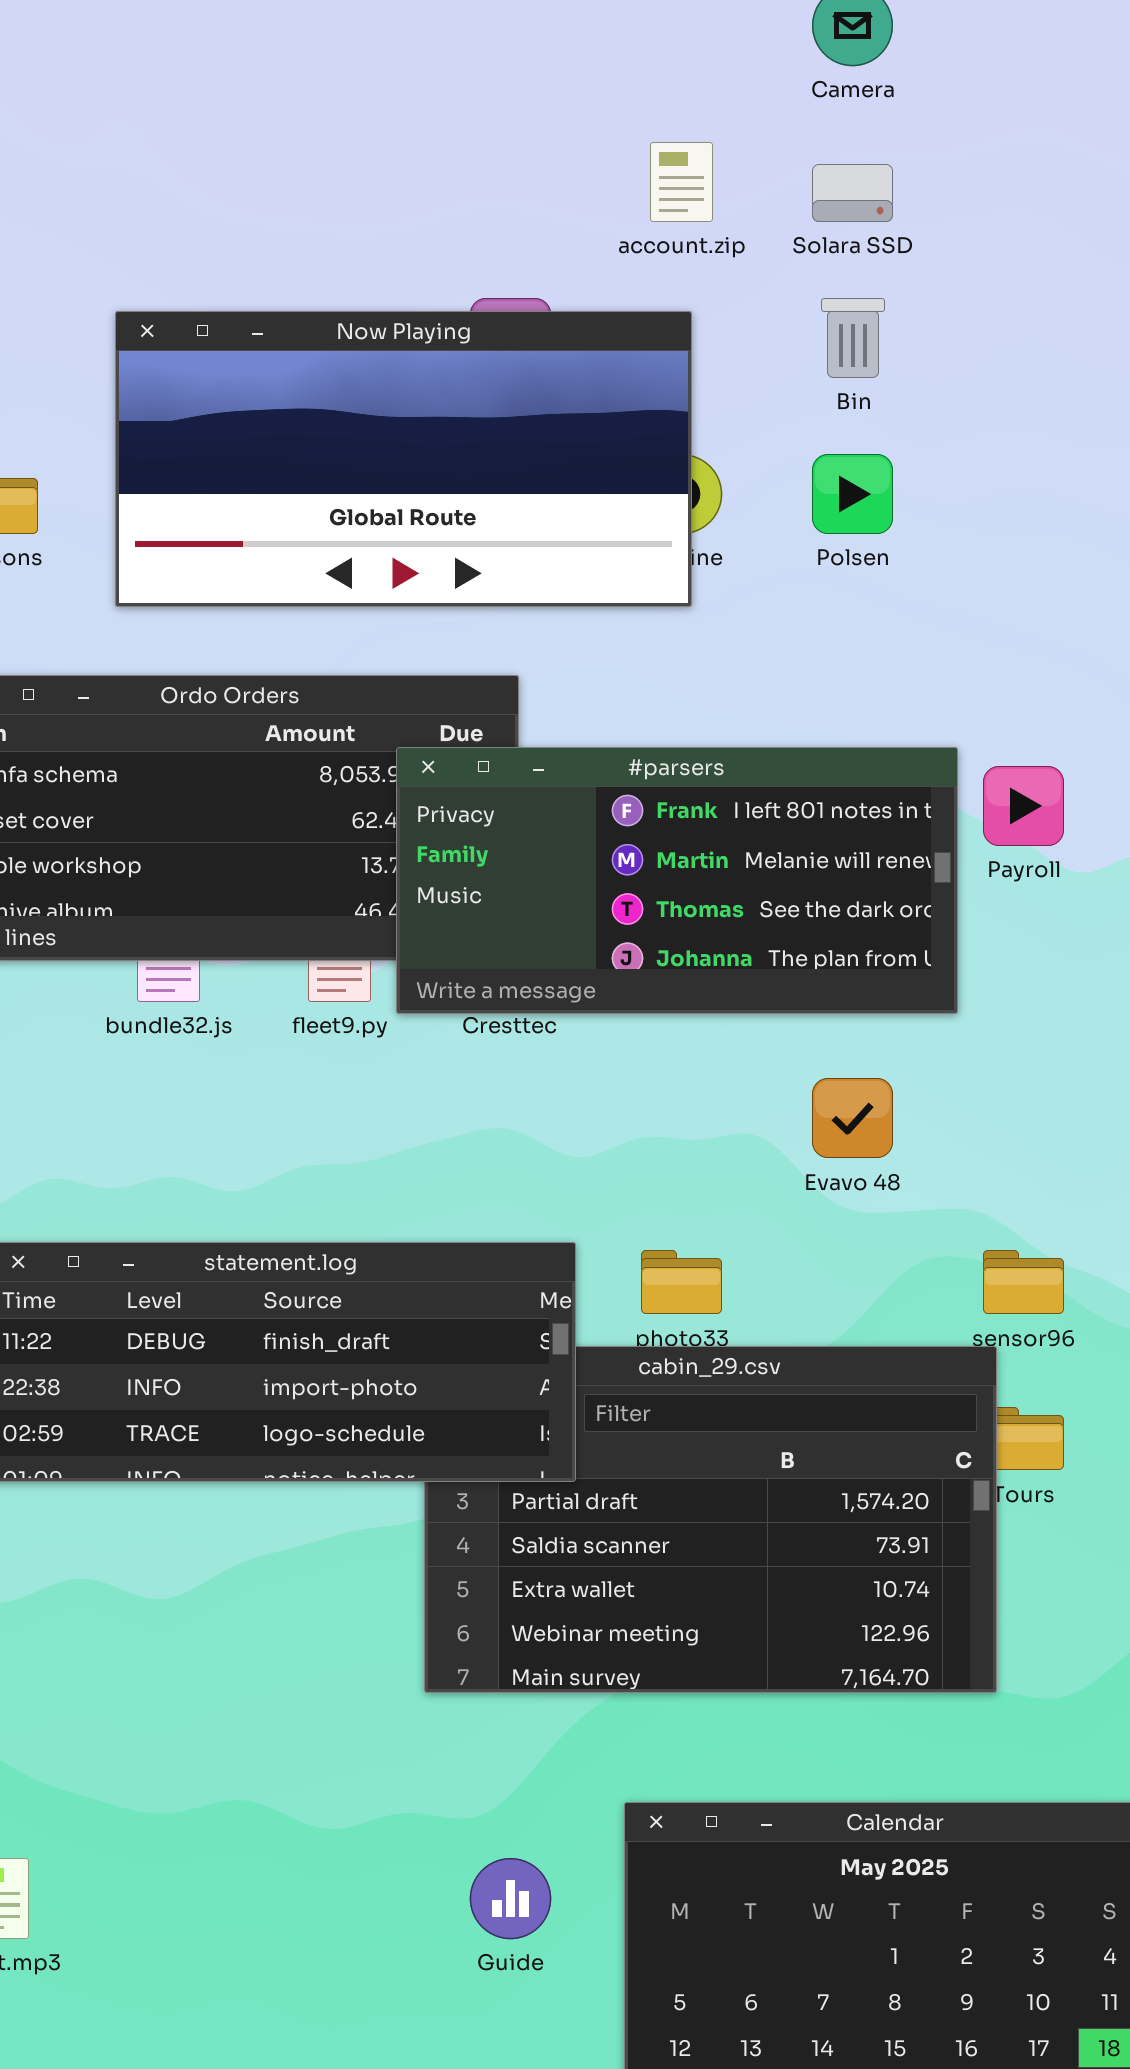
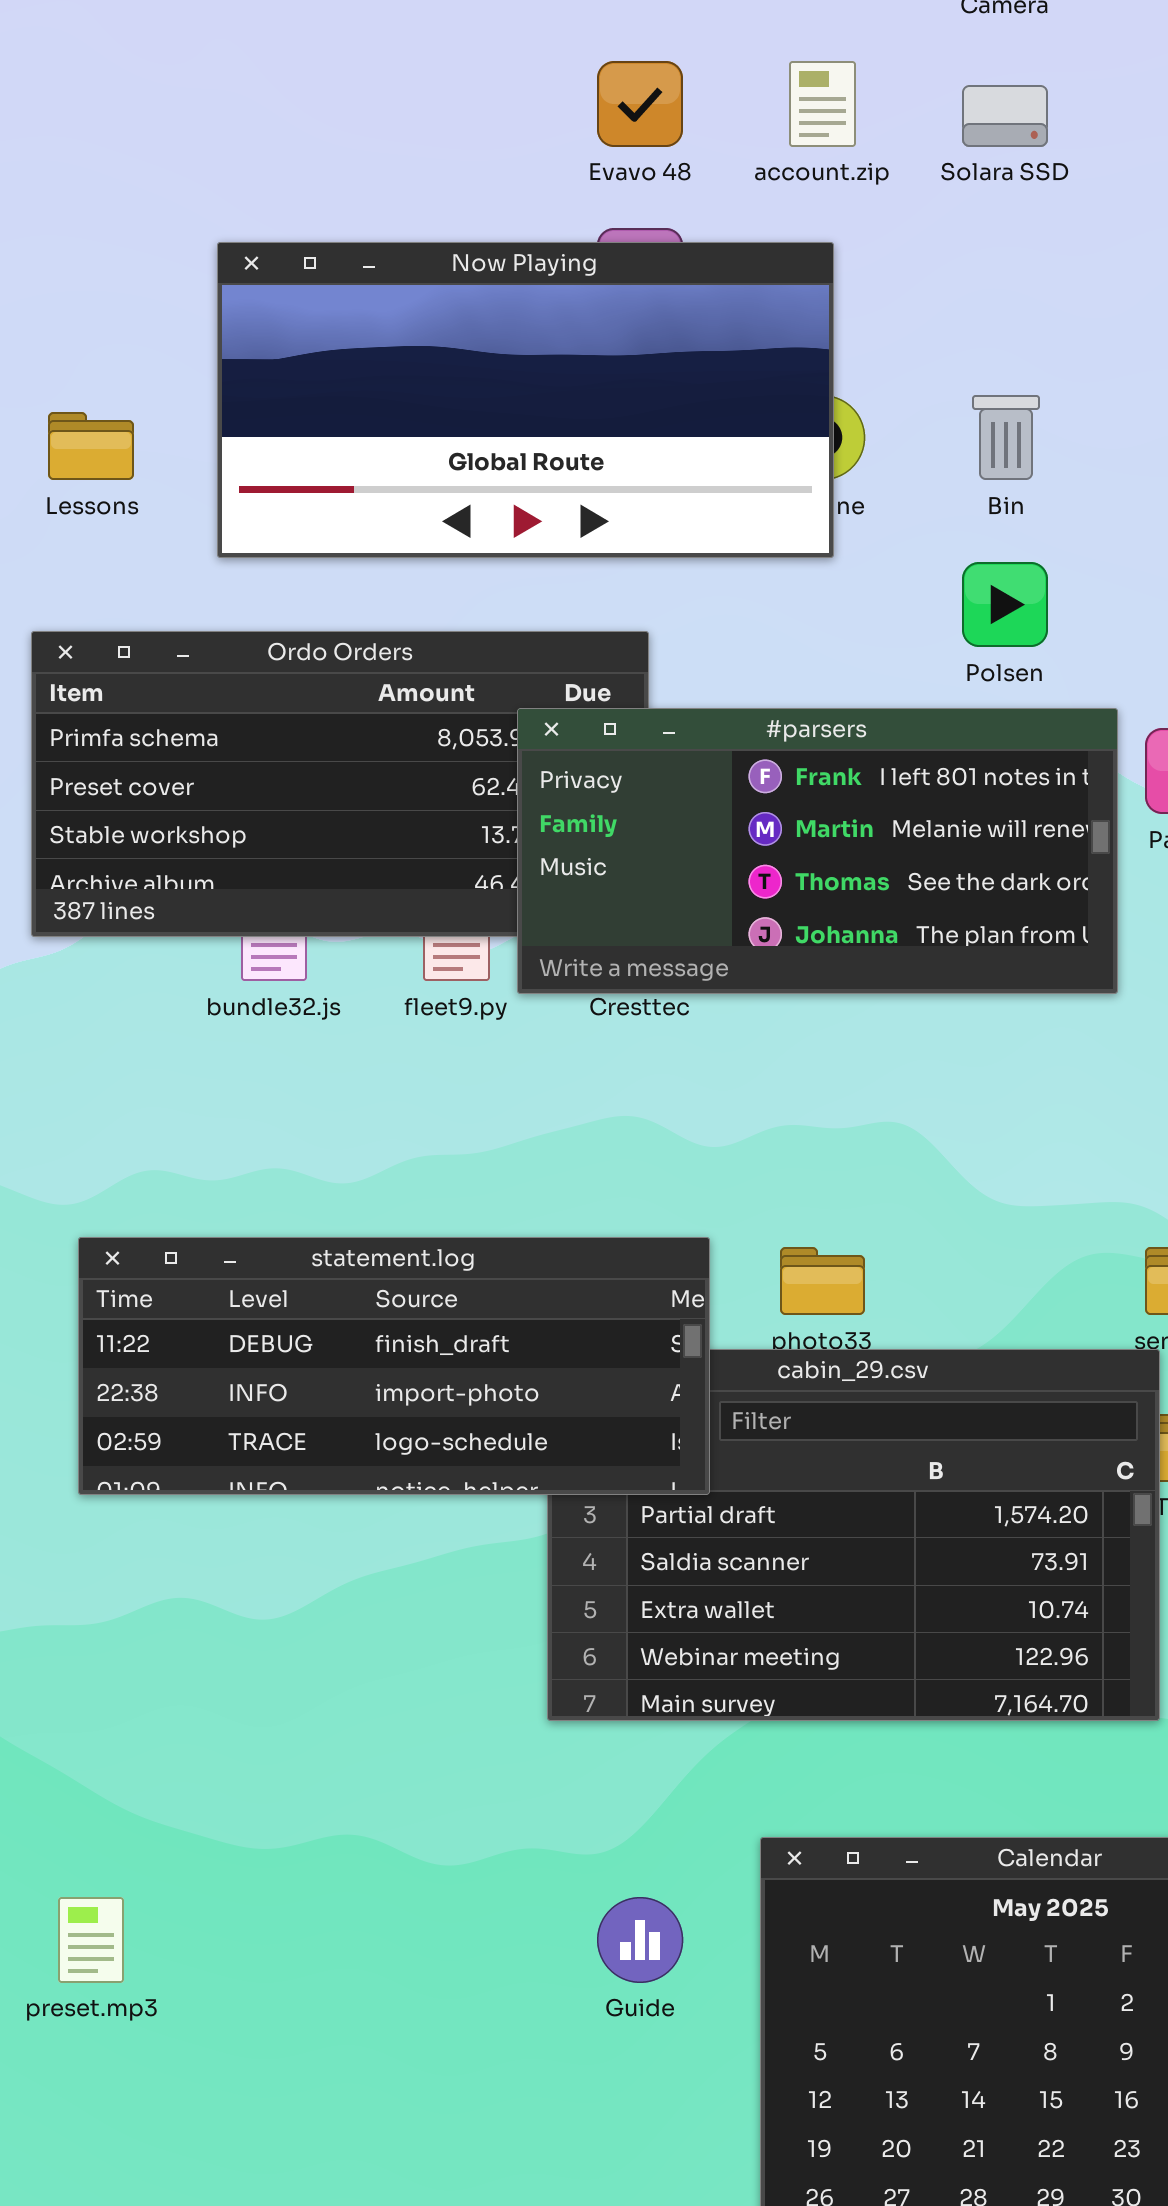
Bin: [821,298,885,378] -> [972,395,1040,480], moved
Polsen: [812,454,893,534] -> [962,562,1048,647], moved
Evavo 48: [812,1078,893,1158] -> [597,61,683,147], moved

